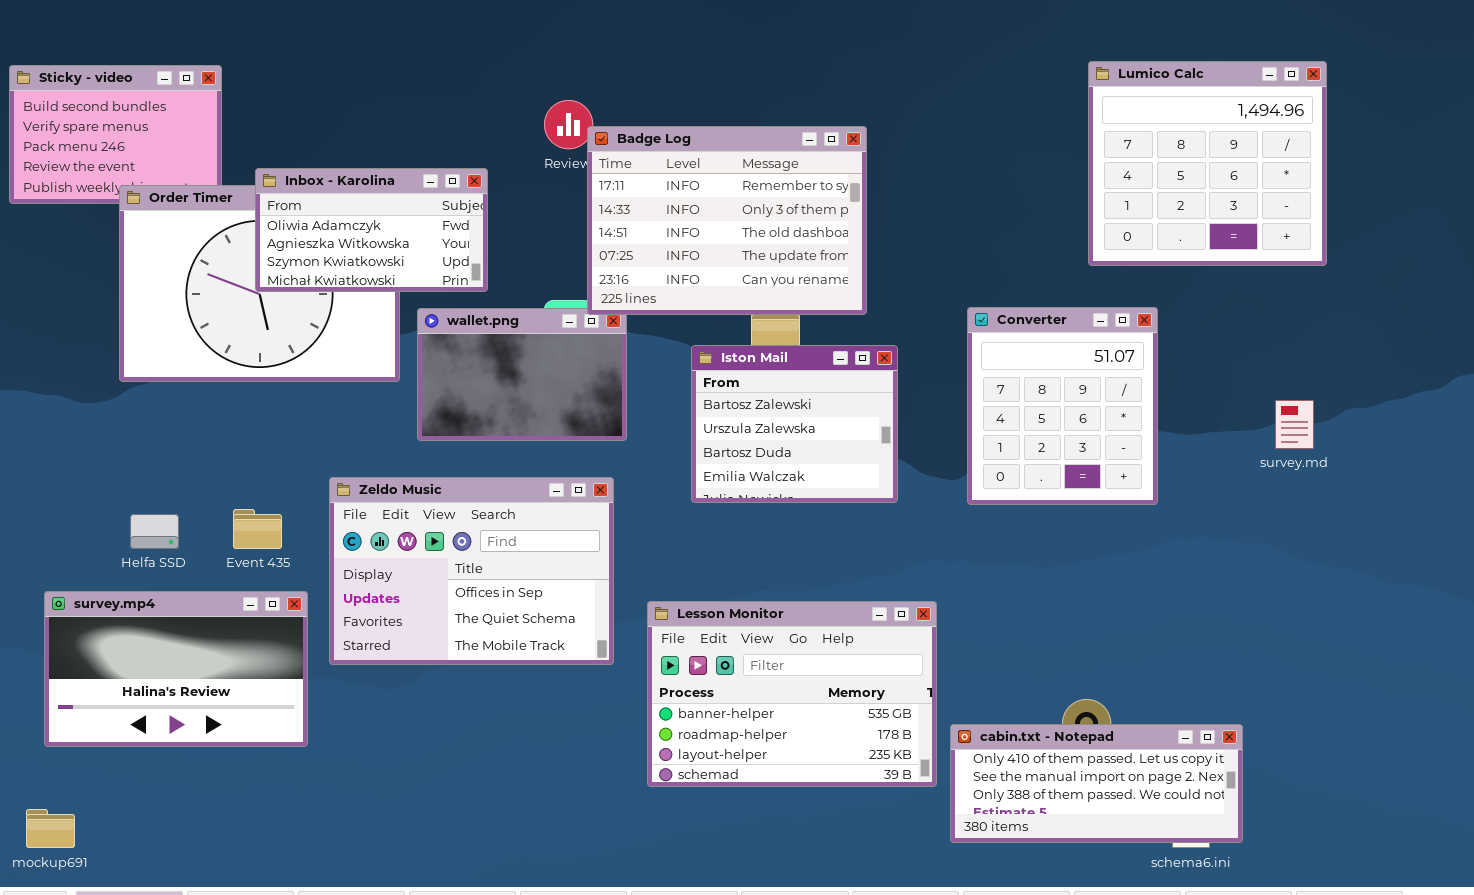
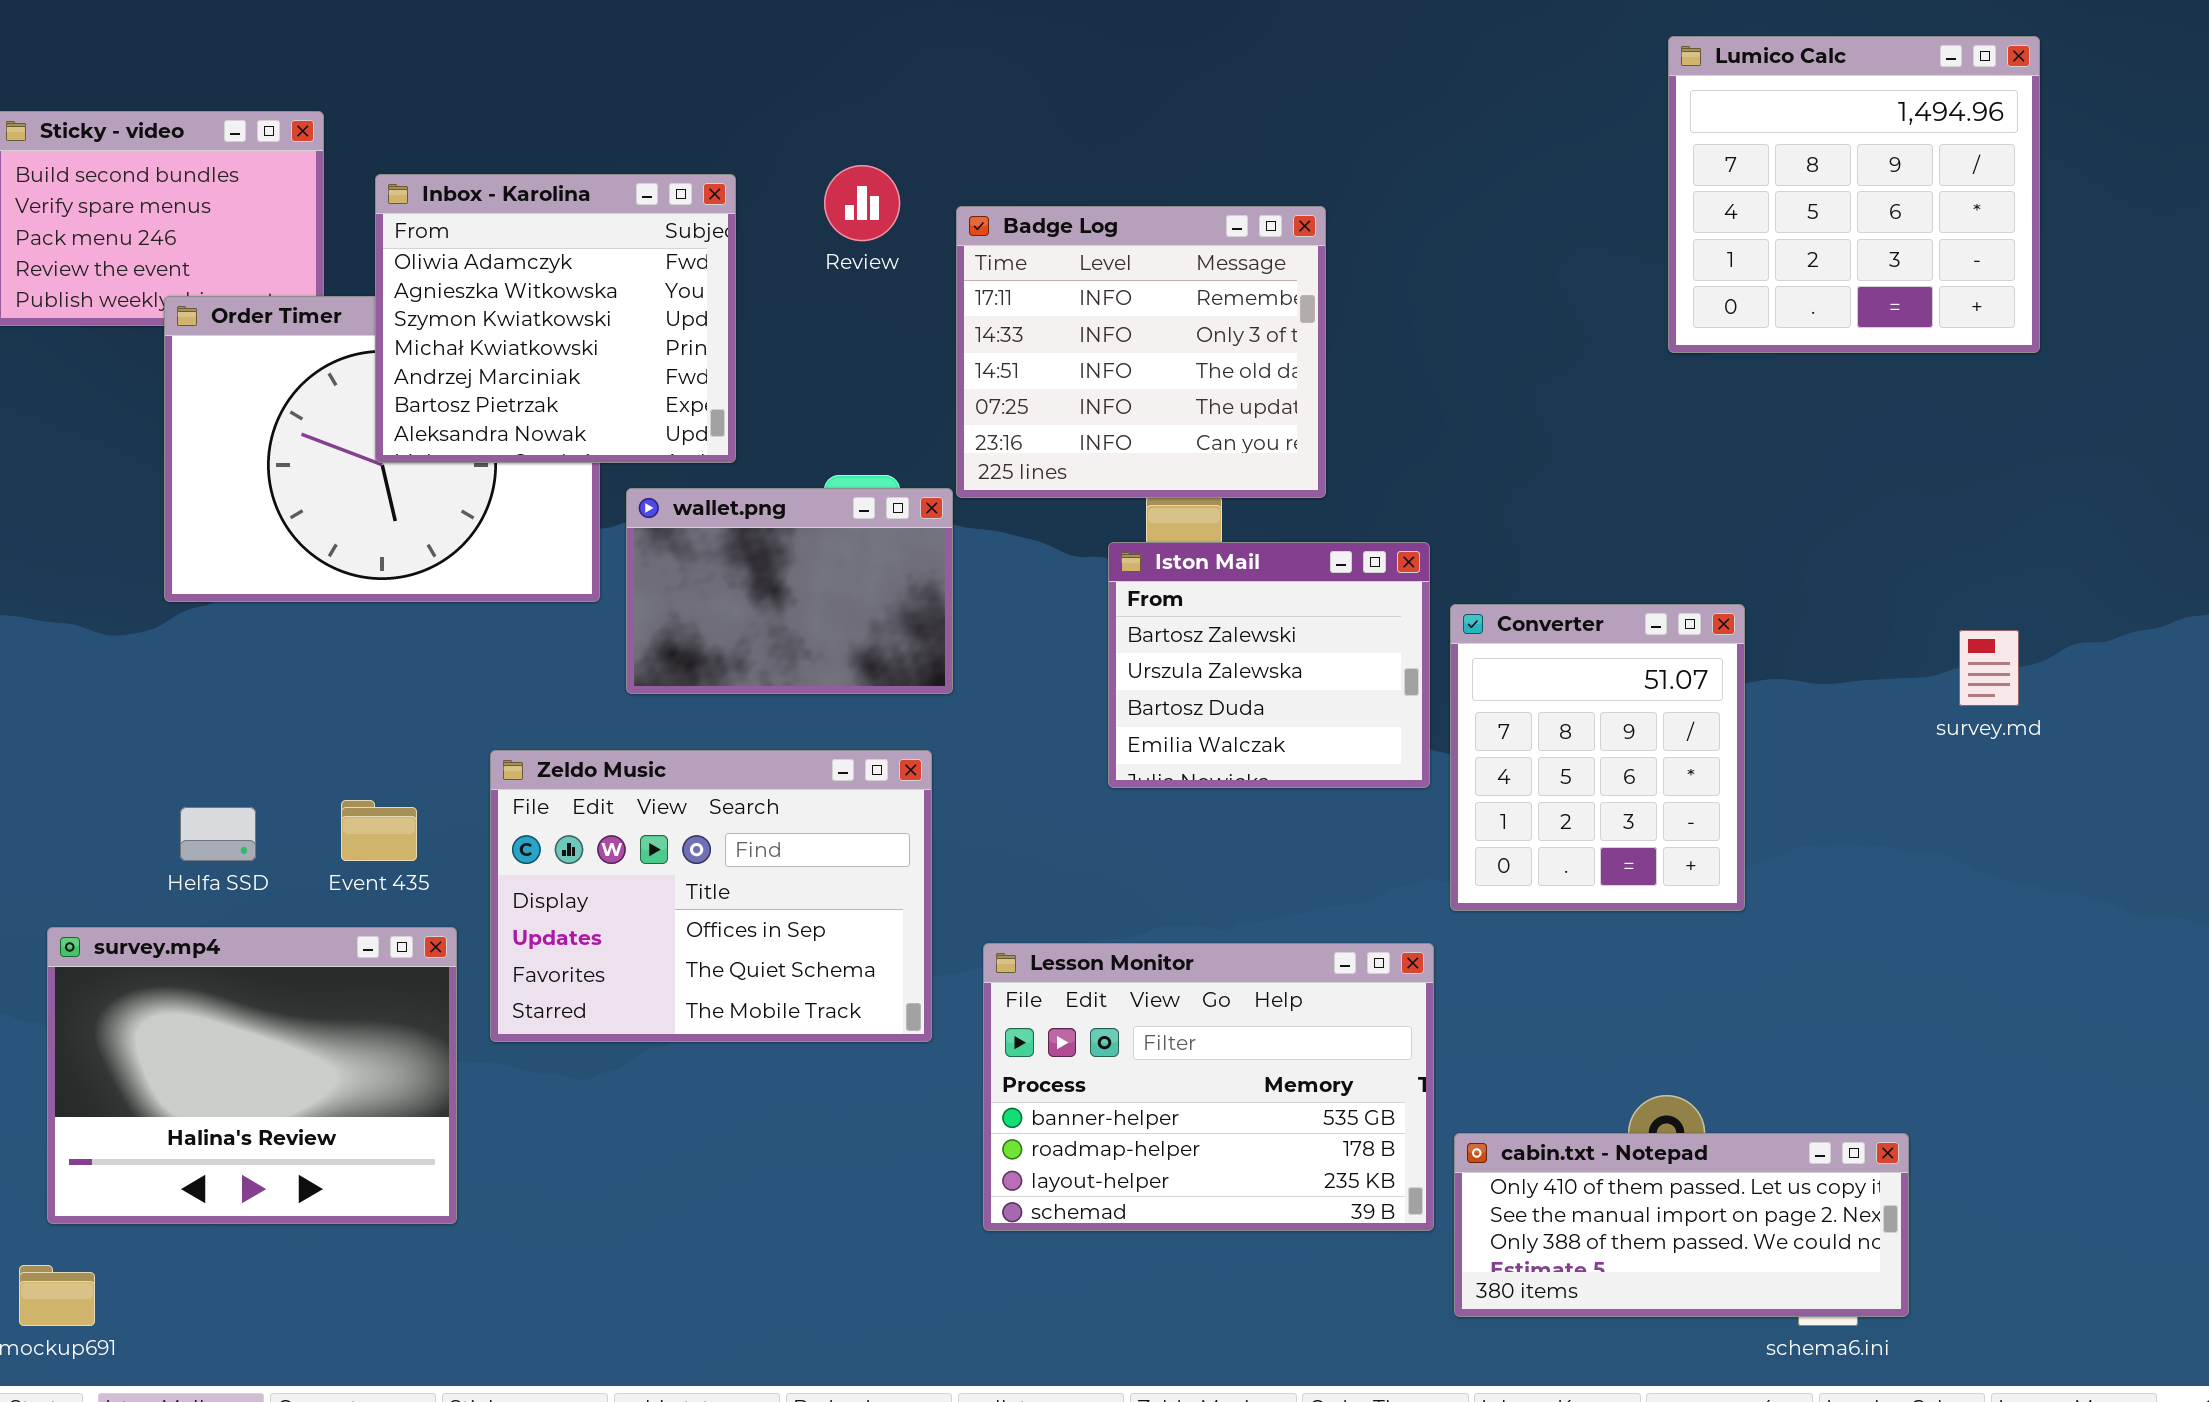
Lumico Calc: [1088,61,1327,266] -> [1668,36,2040,353], moved
Badge Log: [587,126,867,315] -> [956,206,1326,498], resized
Inbox - Karolina: [255,168,488,292] -> [375,174,736,463], resized
Converter: [967,307,1158,505] -> [1450,604,1745,911], moved
Iston Mail: [691,345,898,503] -> [1108,542,1430,788], moved
survey.mp4: [44,591,308,747] -> [47,927,457,1224], resized

